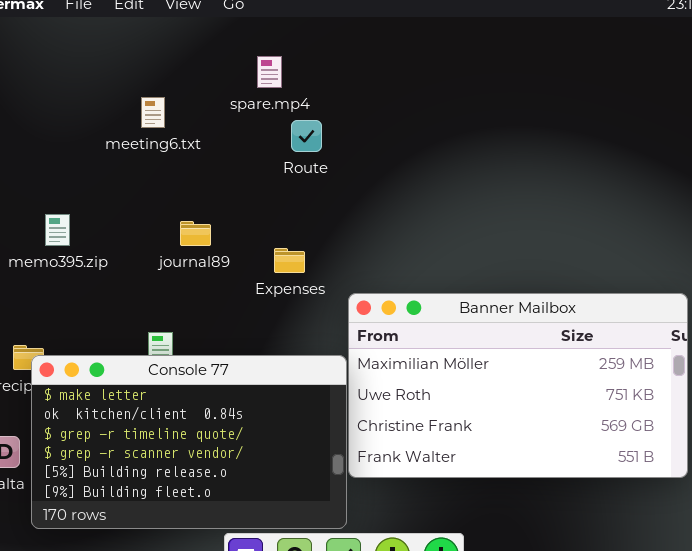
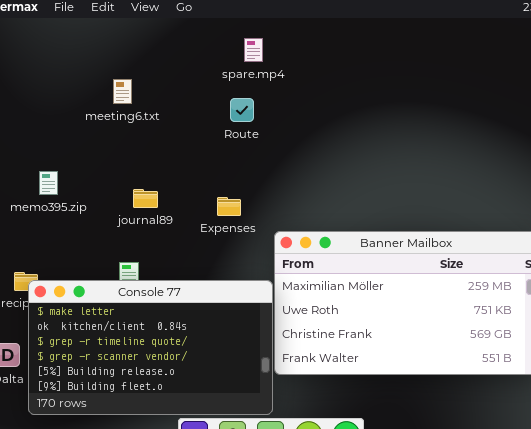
spare.mp4: [257,56,282,88] -> [244,38,263,62], moved
journal89: [180,221,211,246] -> [133,189,158,208], moved

